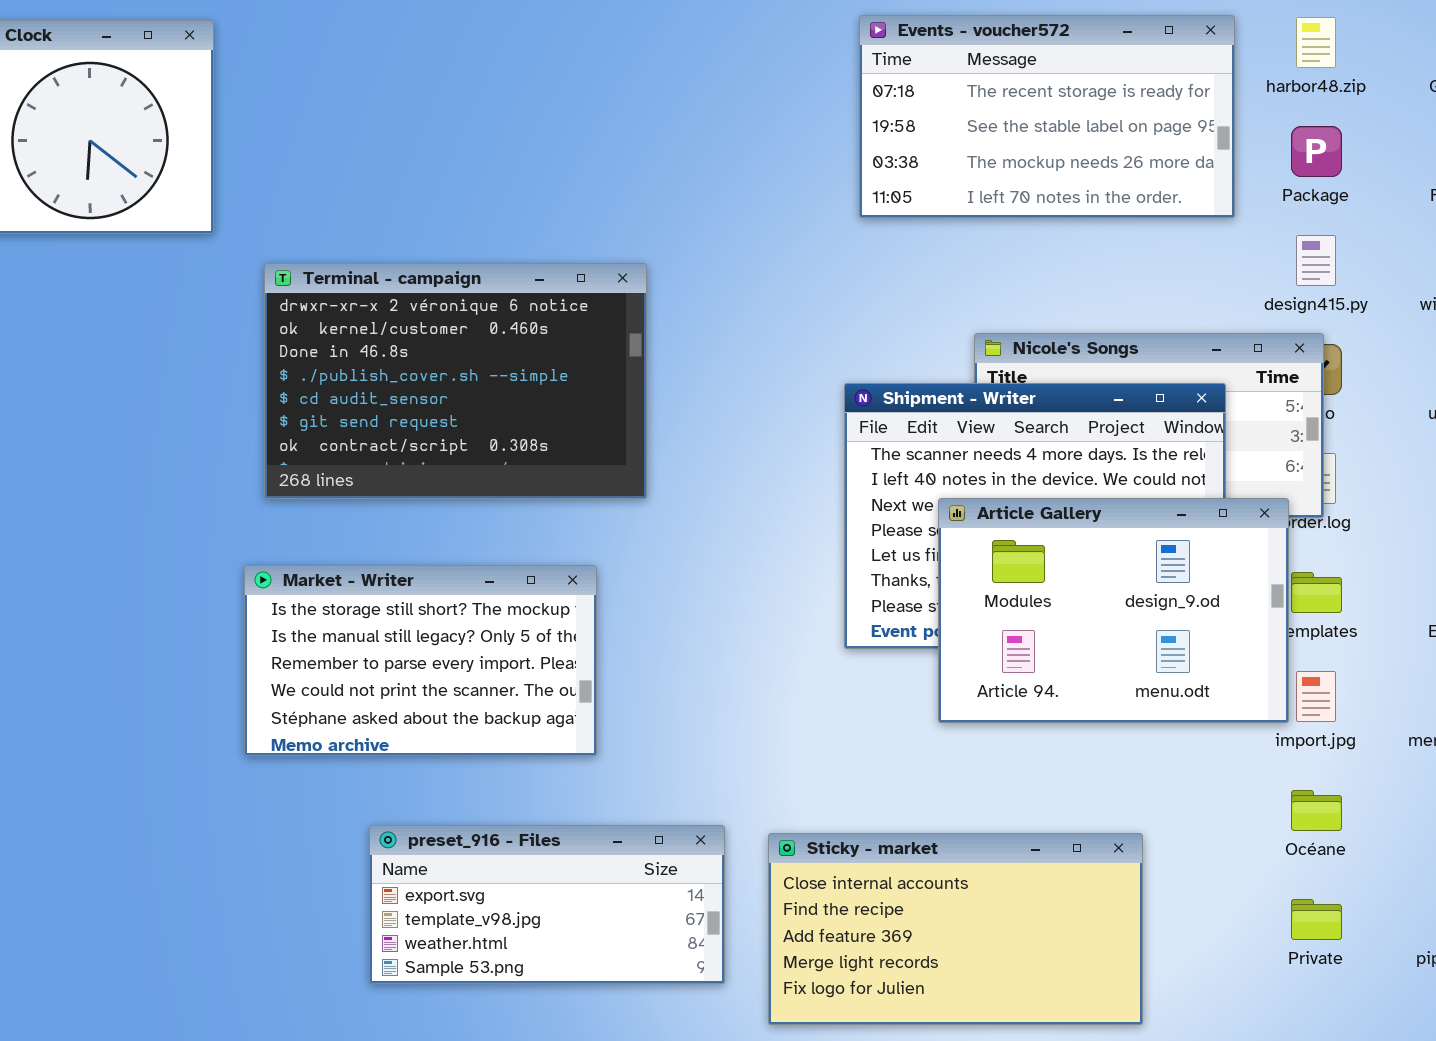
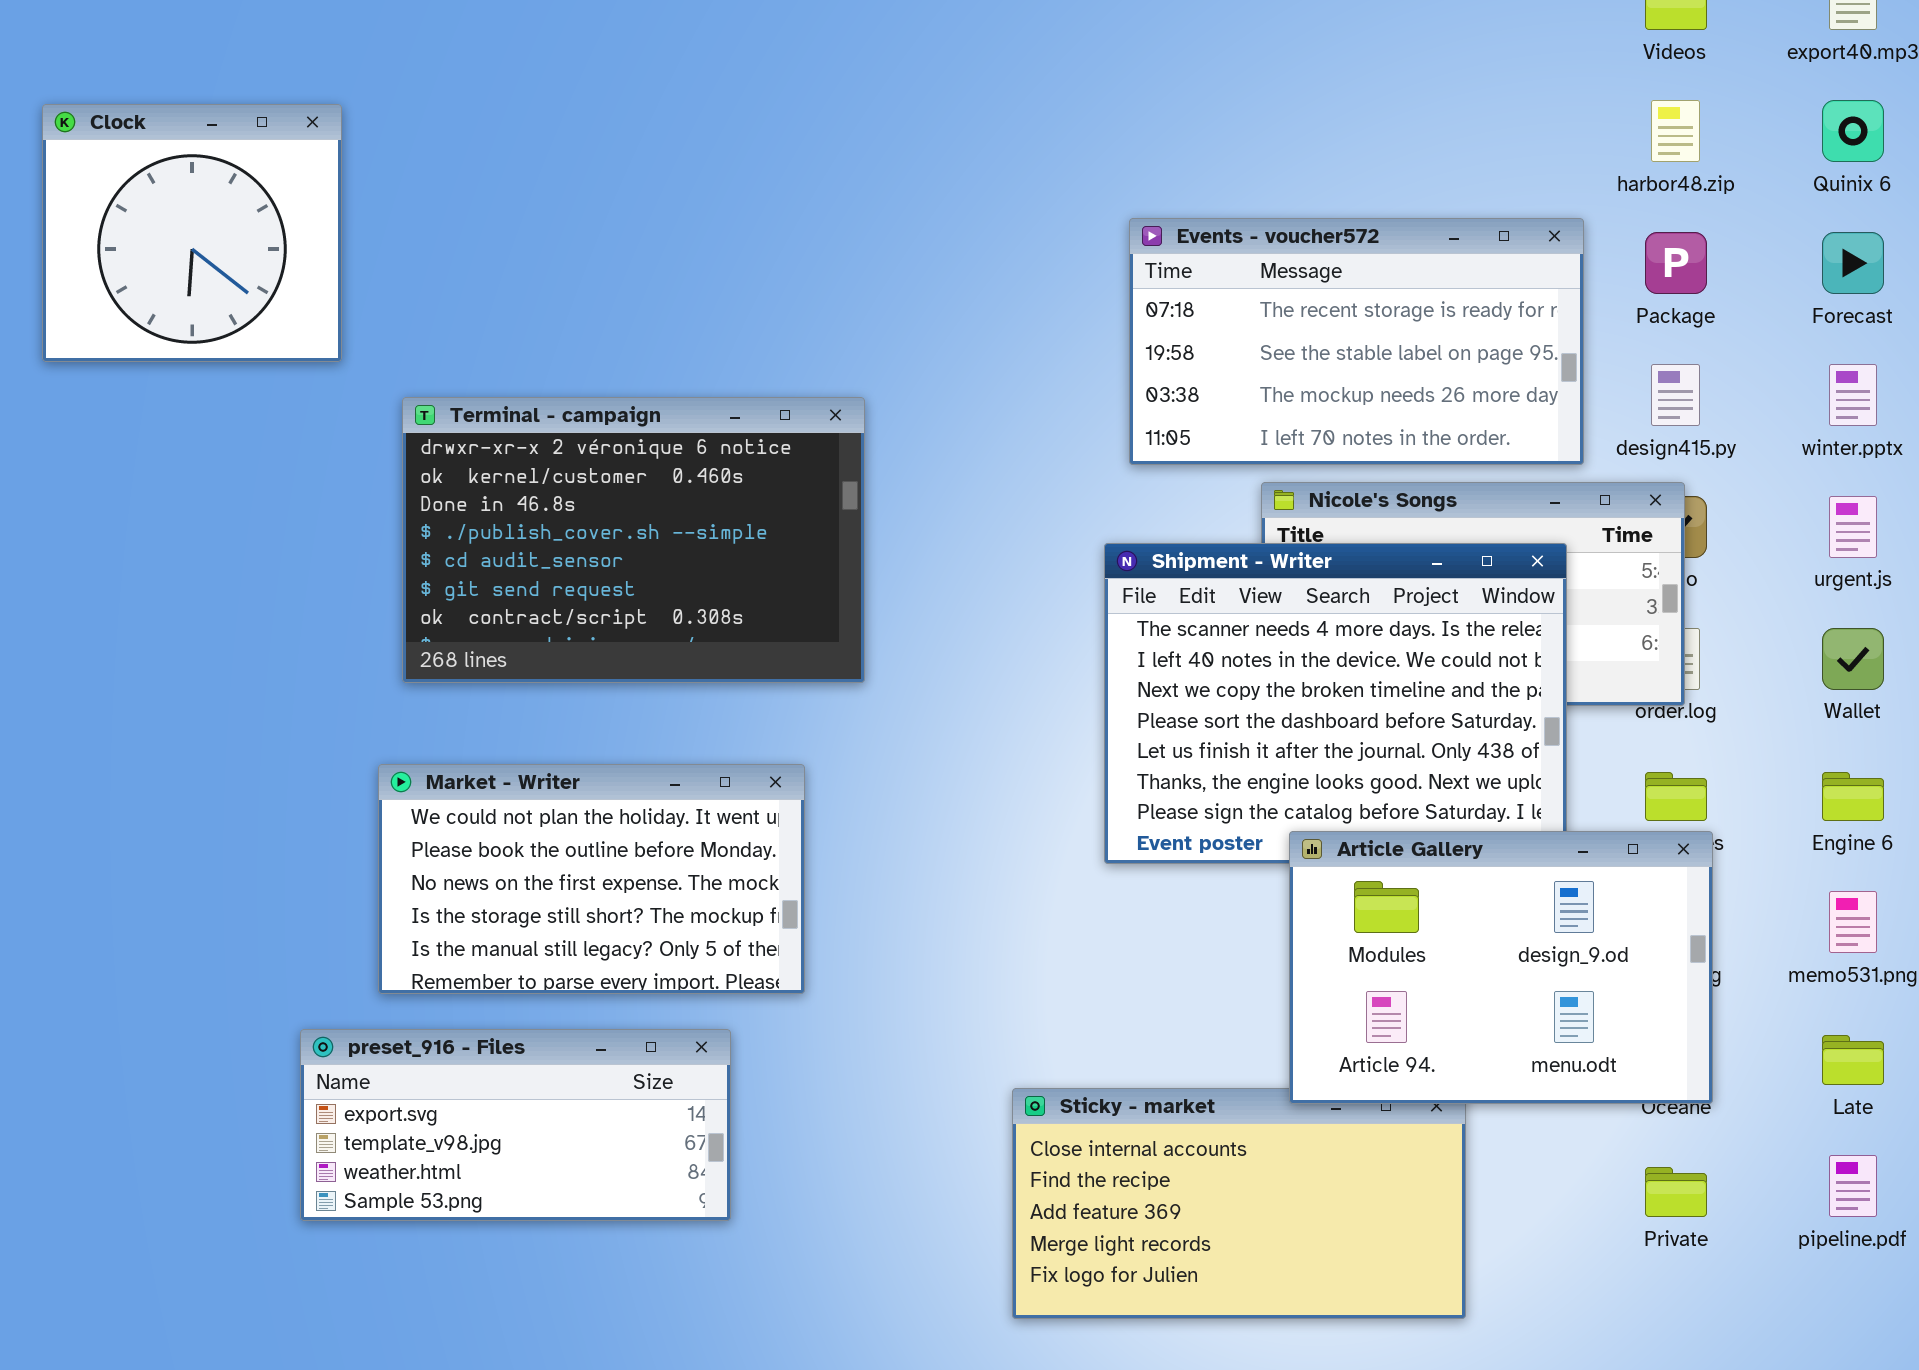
Events - voucher572: [859,15,1235,218] -> [1129,218,1584,465], moved
Article Gallery: [938,498,1289,723] -> [1289,831,1713,1104], moved
Market - Writer: [244,565,597,756] -> [378,764,805,994], scrolled up 3 rows
preset_916 - Files: [369,825,725,984] -> [300,1029,731,1221], moved

